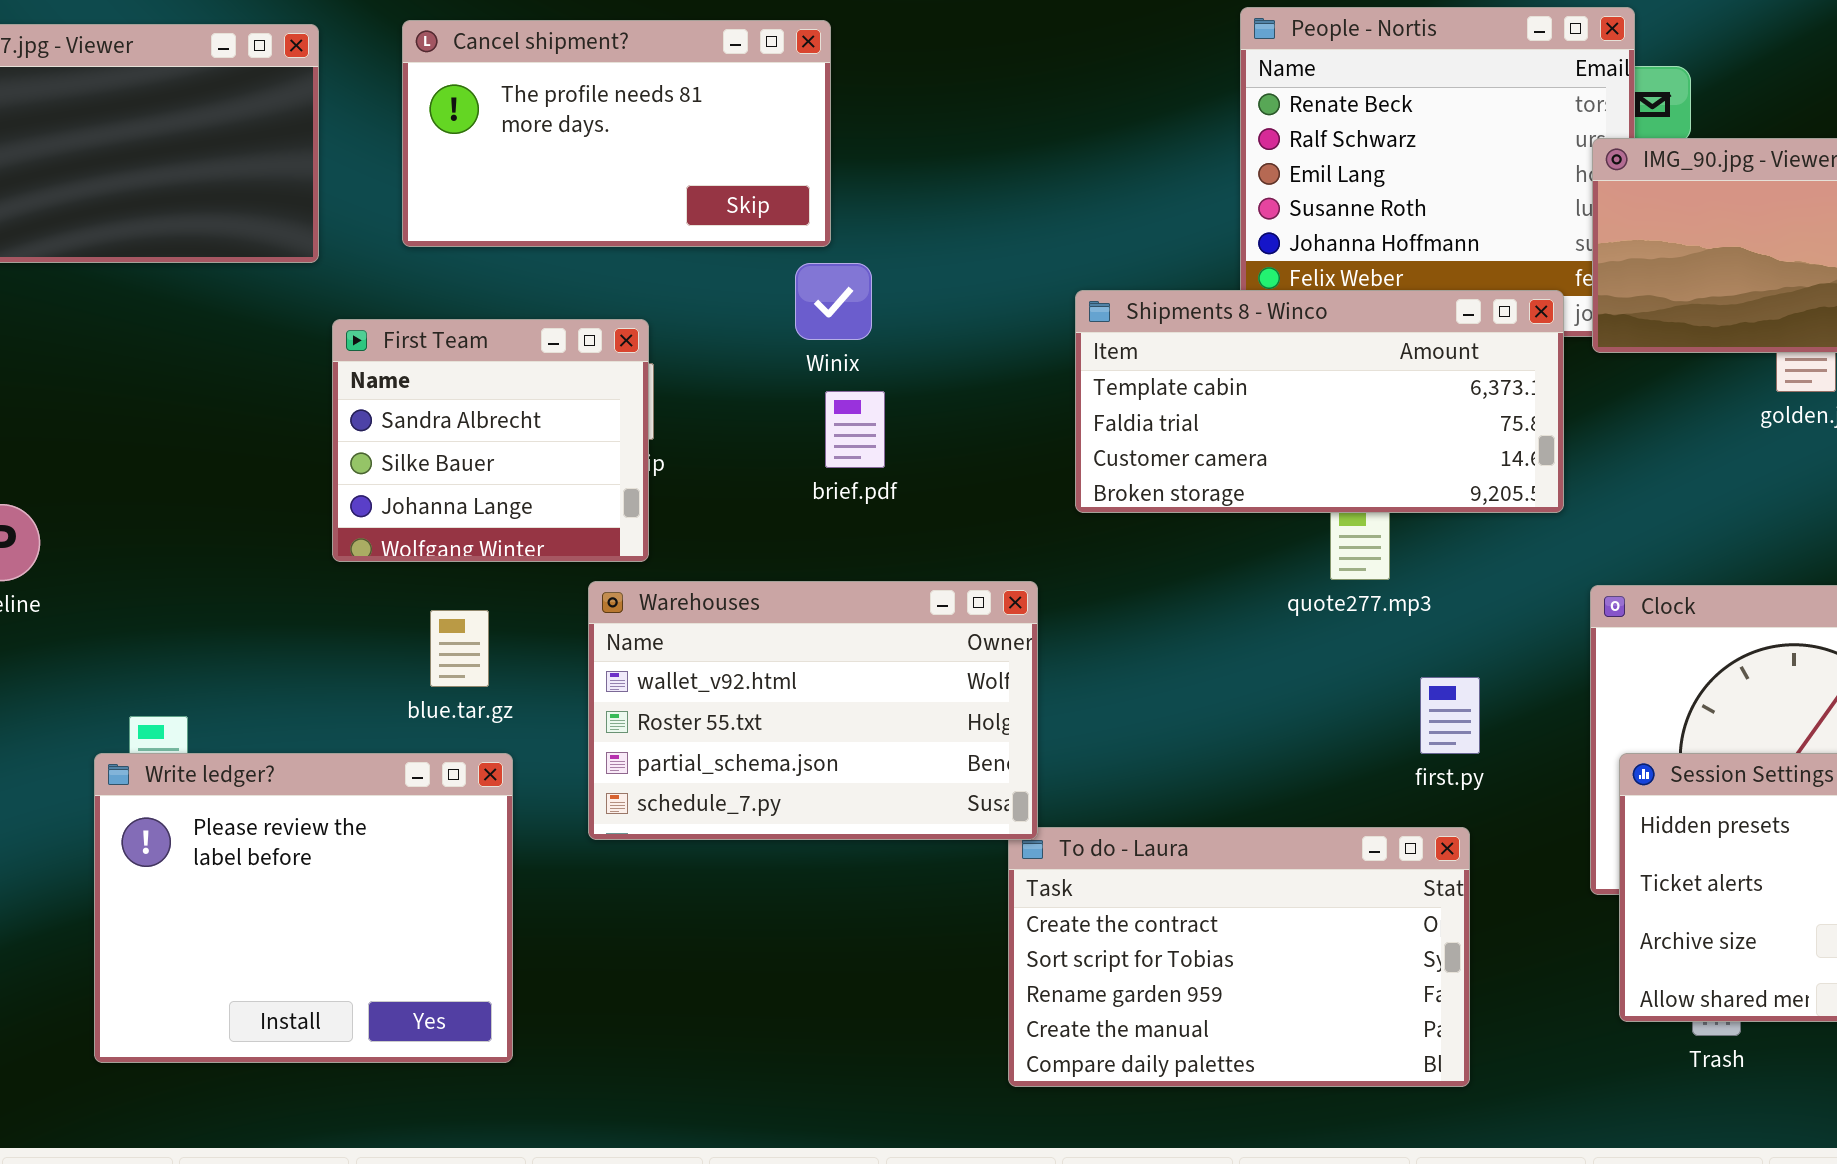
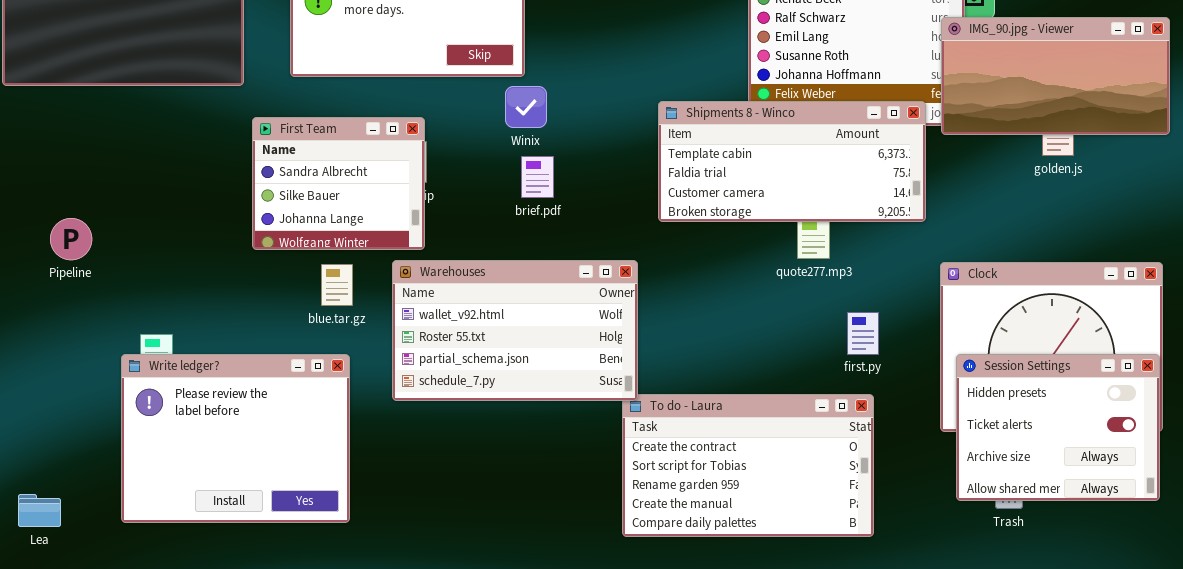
blue.tar.gz: [430,610,489,687] -> [321,264,353,306], moved

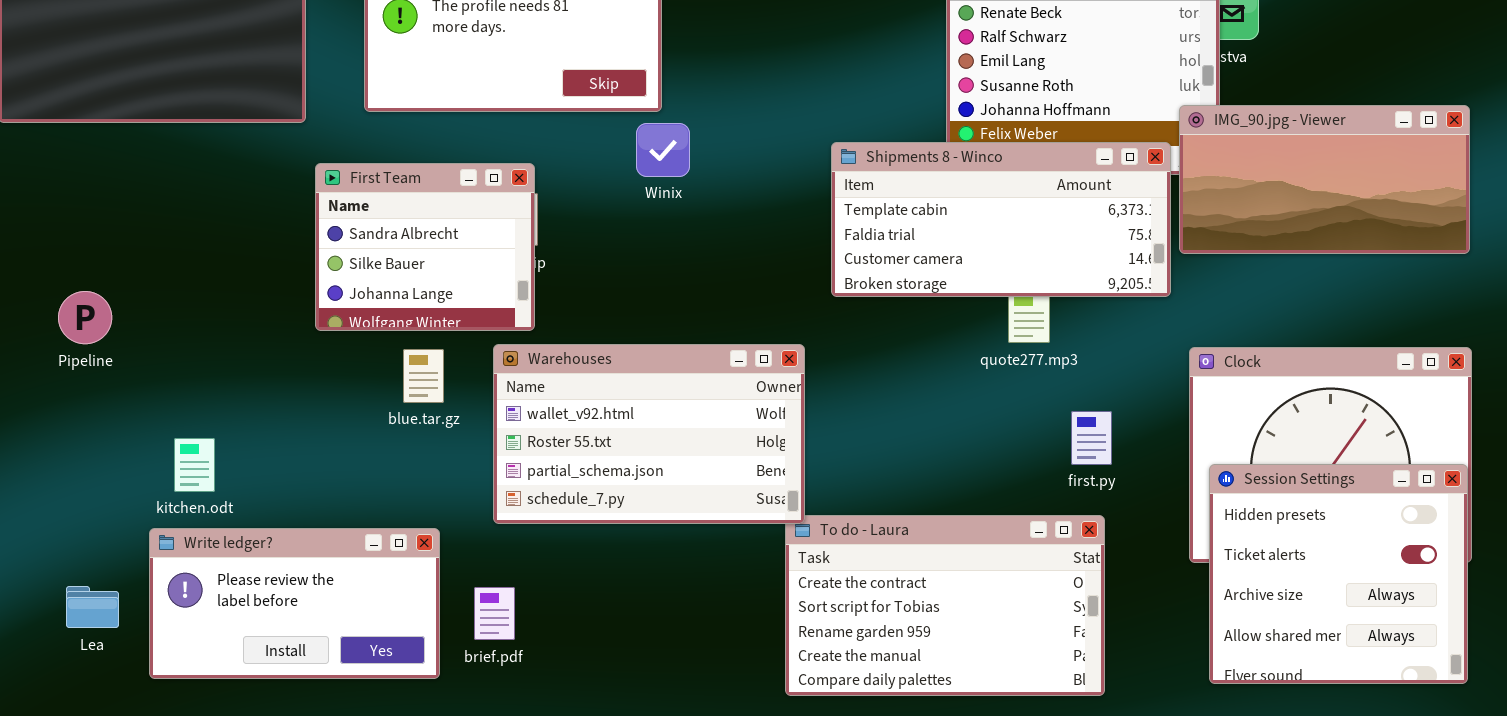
IMG_90.jpg - Viewer: [941,17,1170,135] -> [1179,105,1470,254], moved
brief.pdf: [521,156,554,198] -> [474,587,515,640], moved
Write ledger?: [121,354,350,523] -> [149,528,440,679], resized
Session Settings: [956,354,1160,501] -> [1209,464,1468,684], resized
Lea: [18,494,61,527] -> [66,586,119,628], moved

